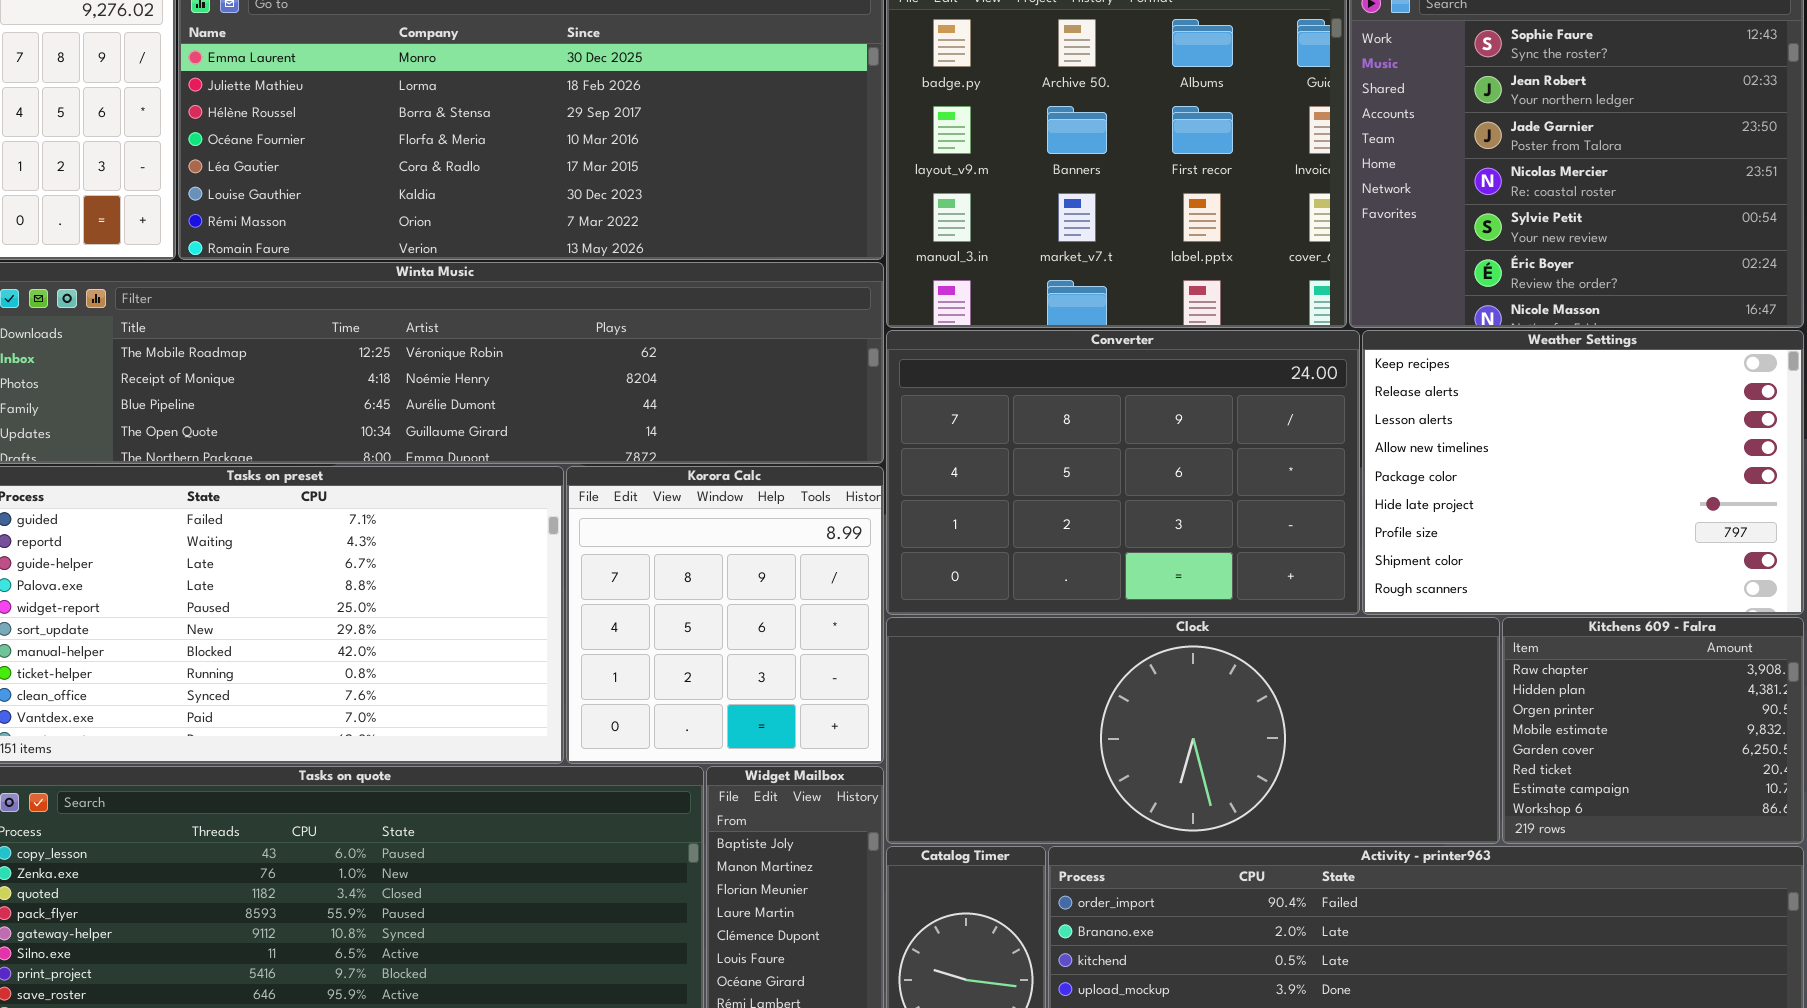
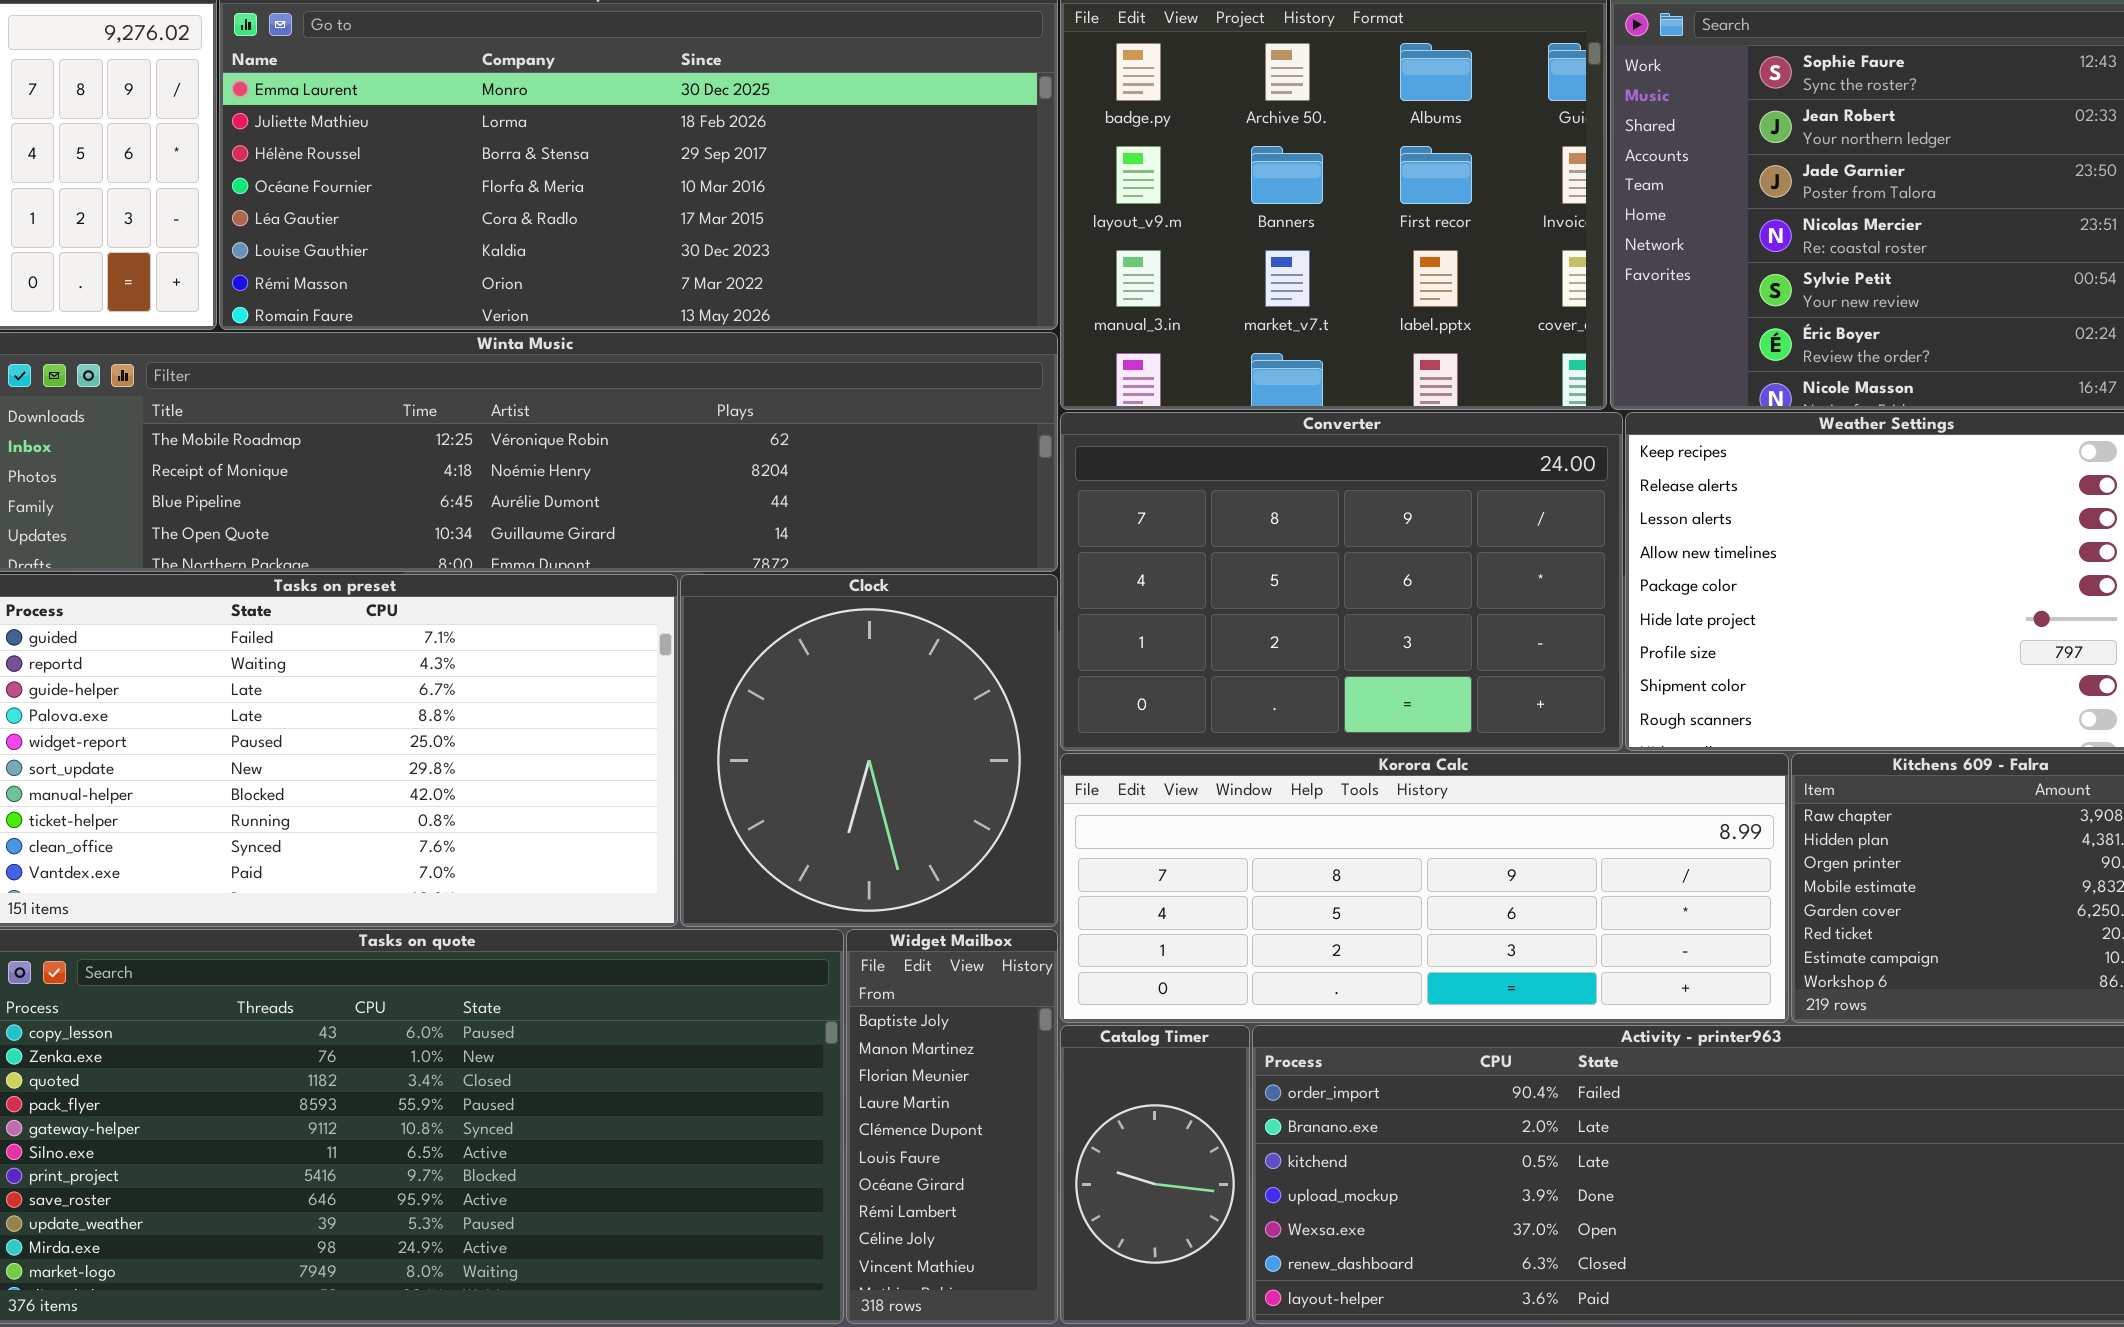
Korora Calc: [566,466,884,764] -> [1060,753,1789,1023], moved, resized
Clock: [886,617,1500,844] -> [680,574,1058,927], moved, resized

